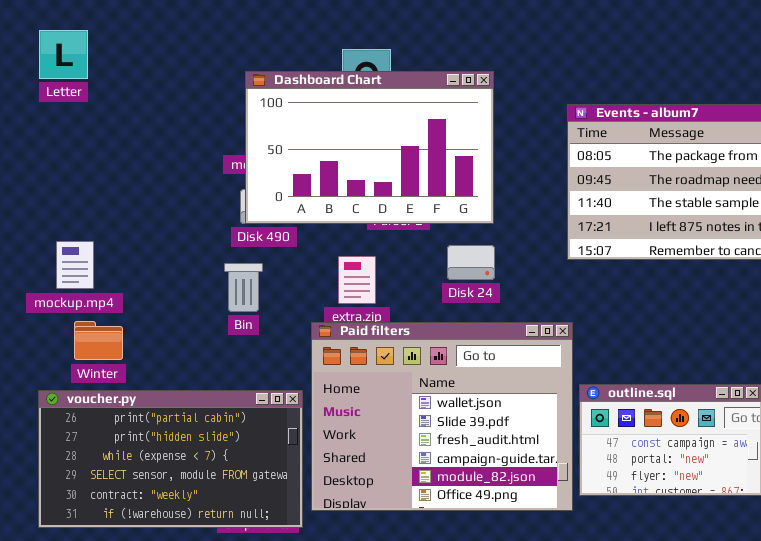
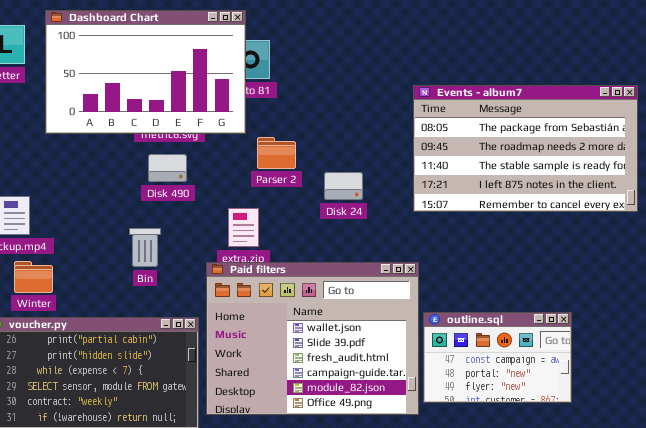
Dashboard Chart: [245,71,494,224] -> [45,10,246,134], moved
Disk 24: [447,245,495,280] -> [324,172,363,200], moved
Bin: [224,263,263,312] -> [129,228,161,267], moved

